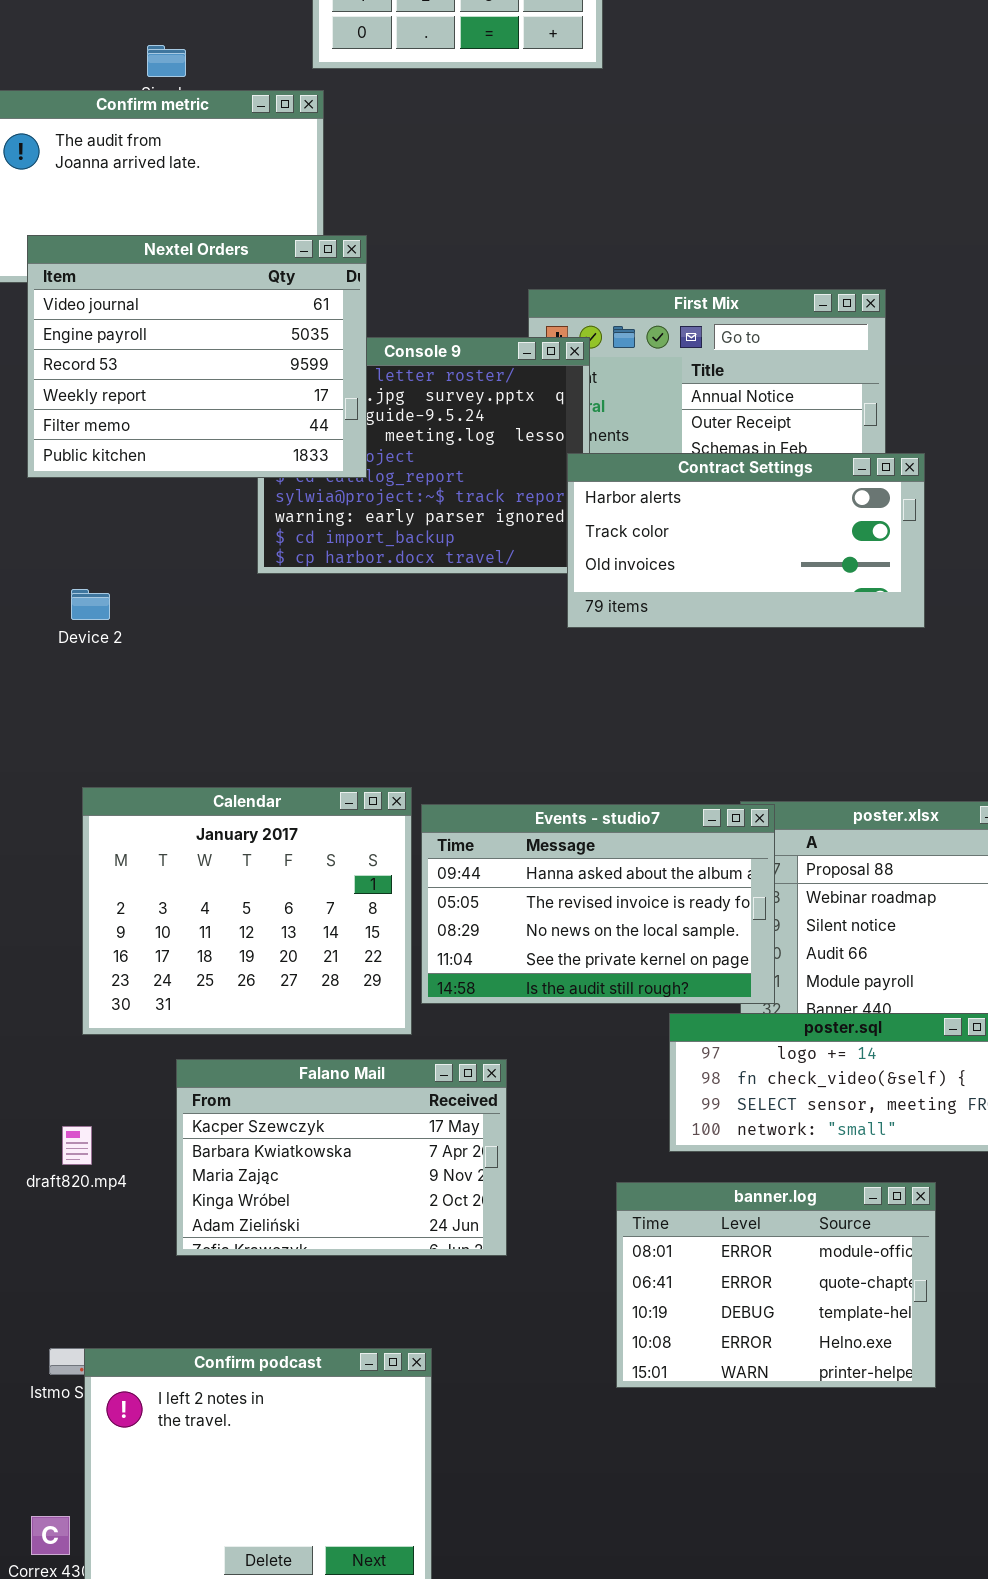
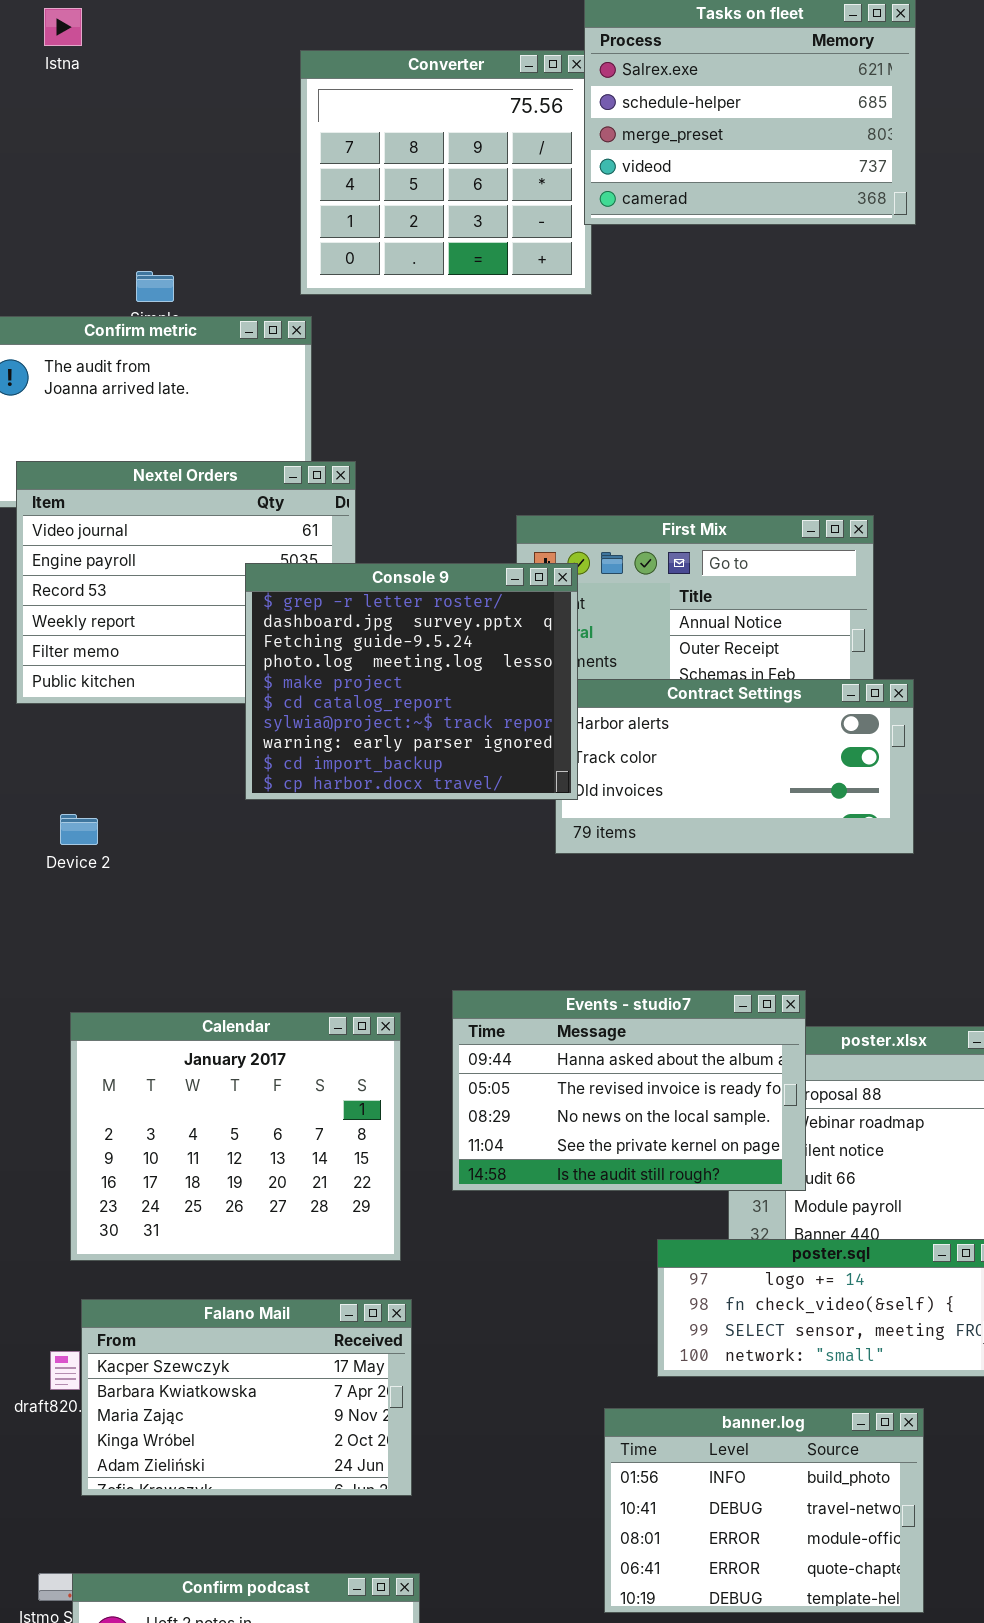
Console 9: [257,337,590,574] -> [245,563,578,800], raised
Events - studio7: [421,804,775,1004] -> [452,990,806,1191], moved
Falano Mail: [176,1059,507,1256] -> [81,1299,412,1496], moved
banner.log: [616,1182,936,1388] -> [604,1408,924,1613], scrolled up 2 rows

